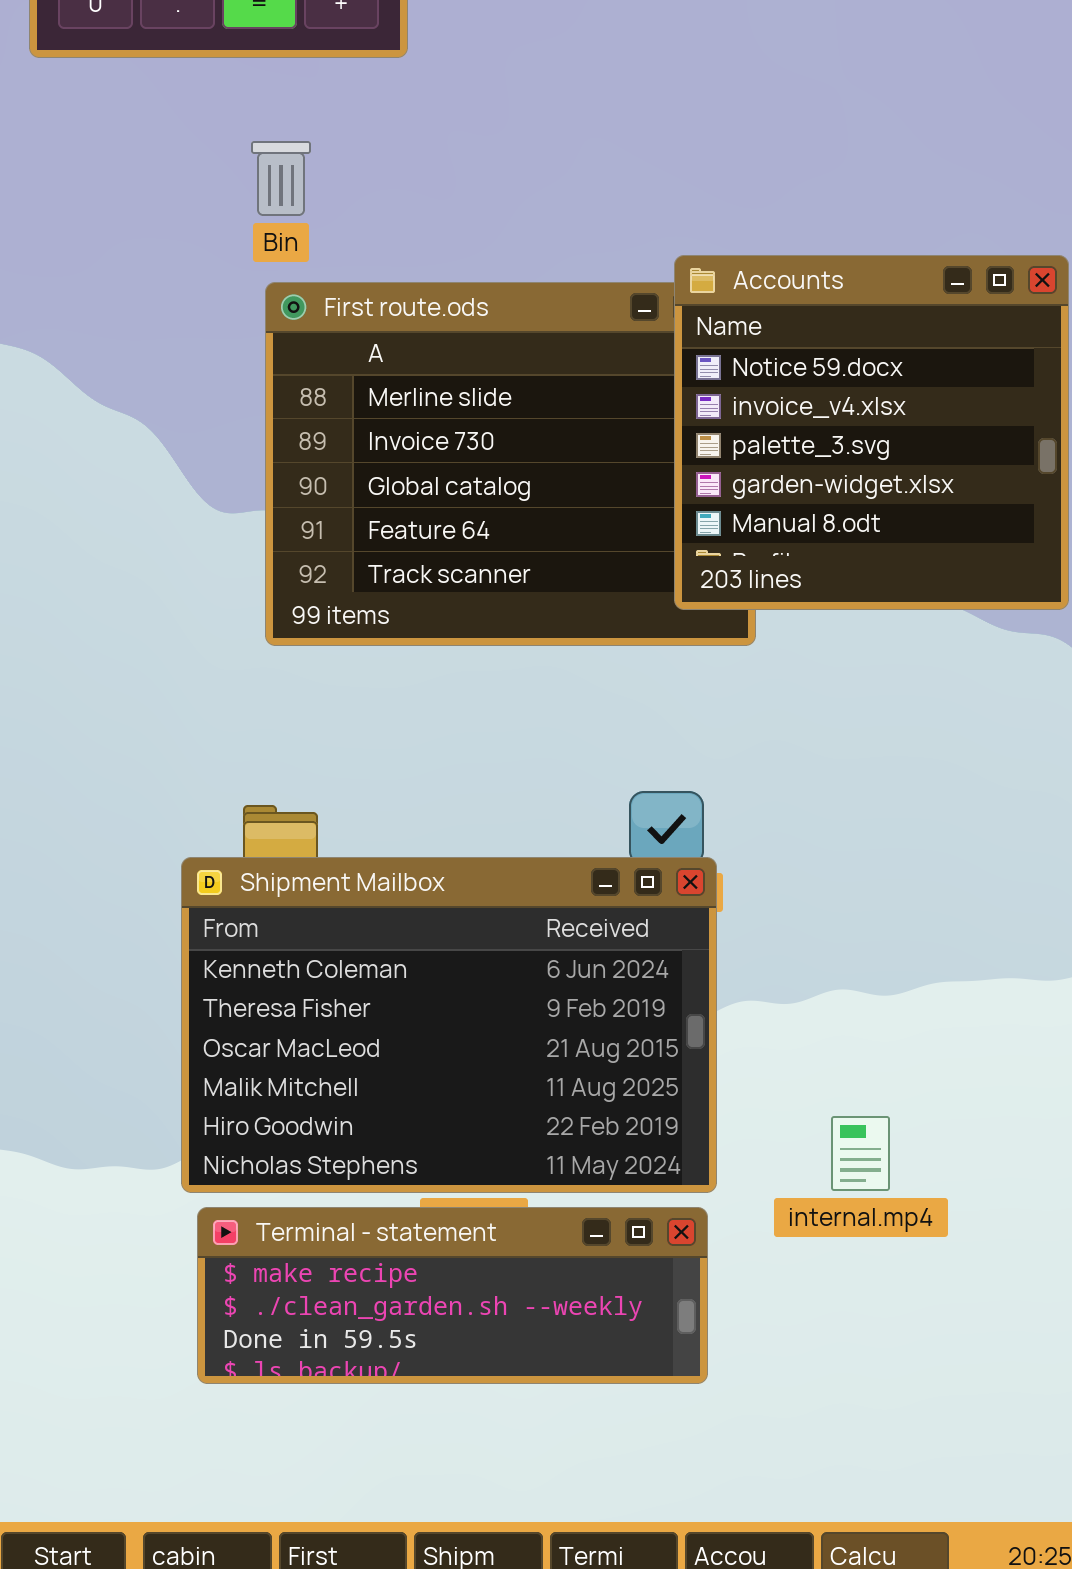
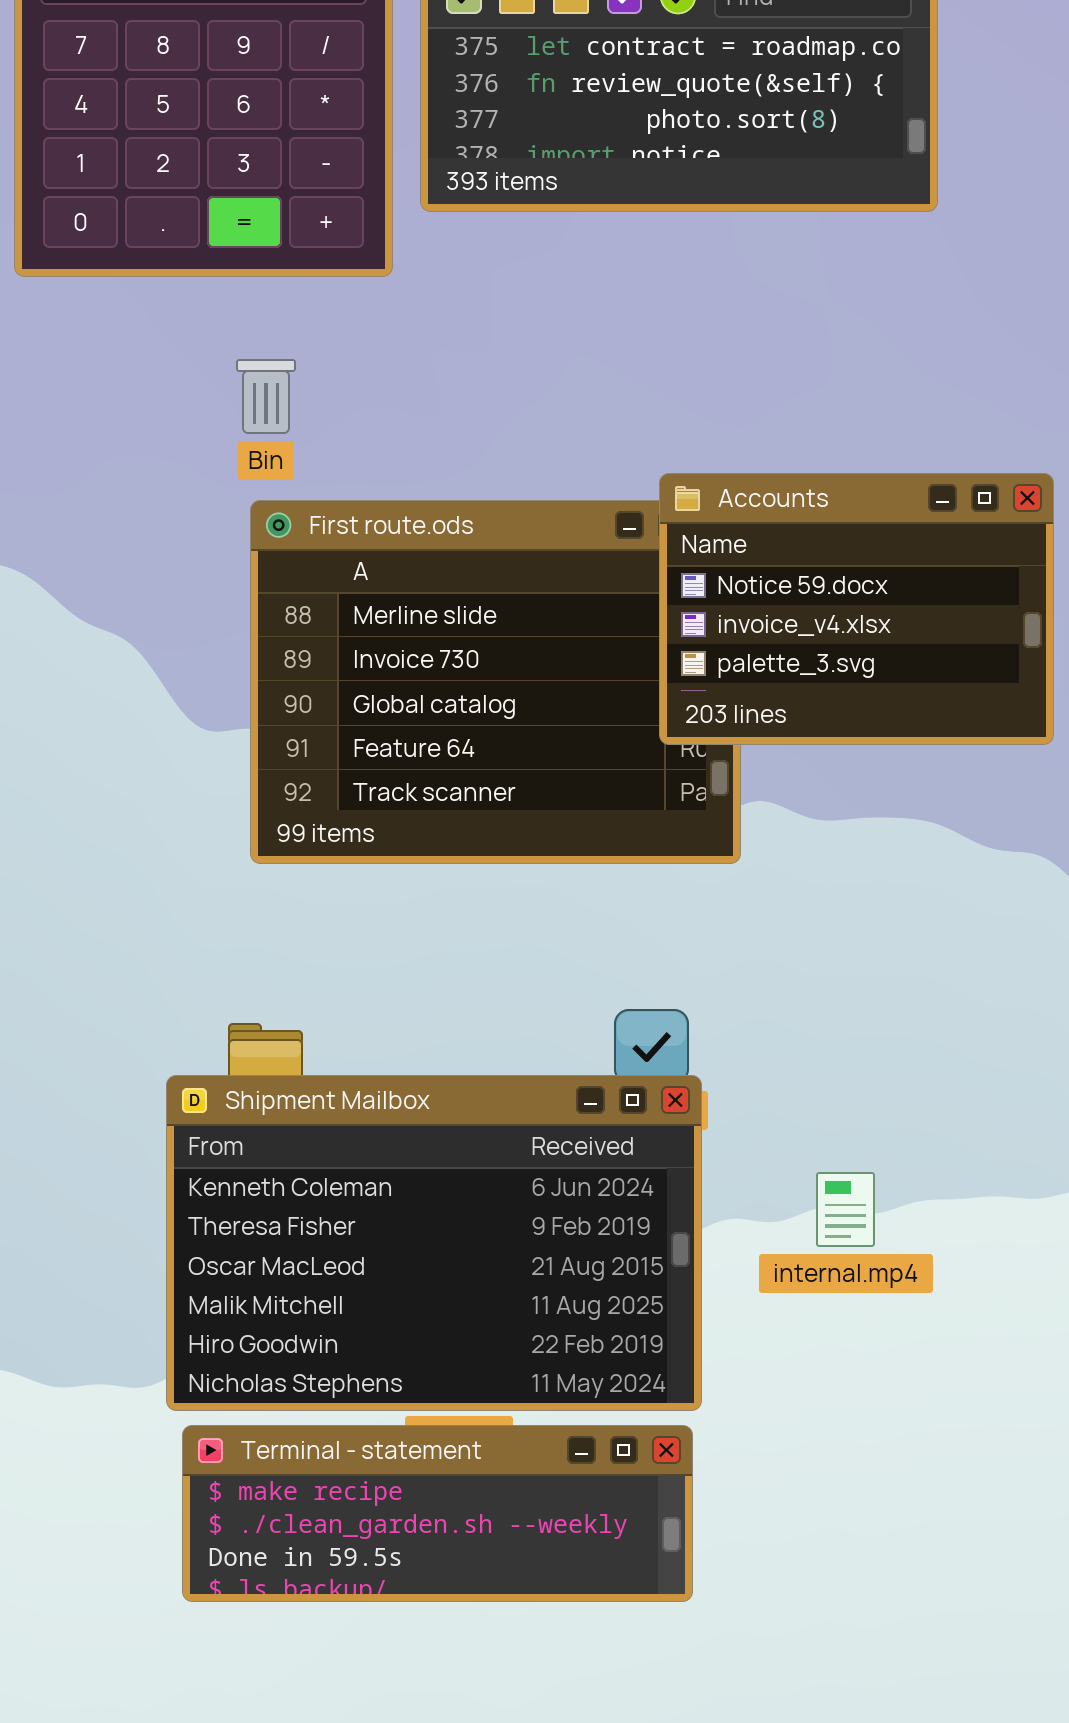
Accounts: [674,255,1069,610] -> [659,473,1054,745], resized
internal.mp4: [831,1116,890,1191] -> [816,1172,875,1247], moved

